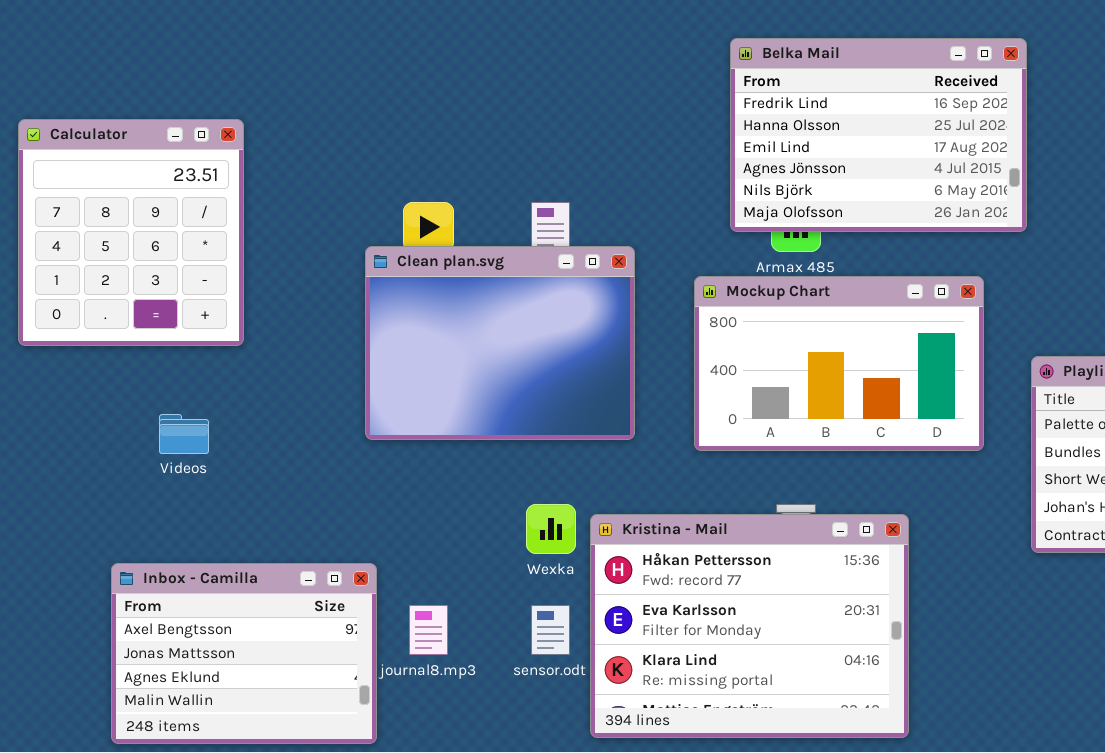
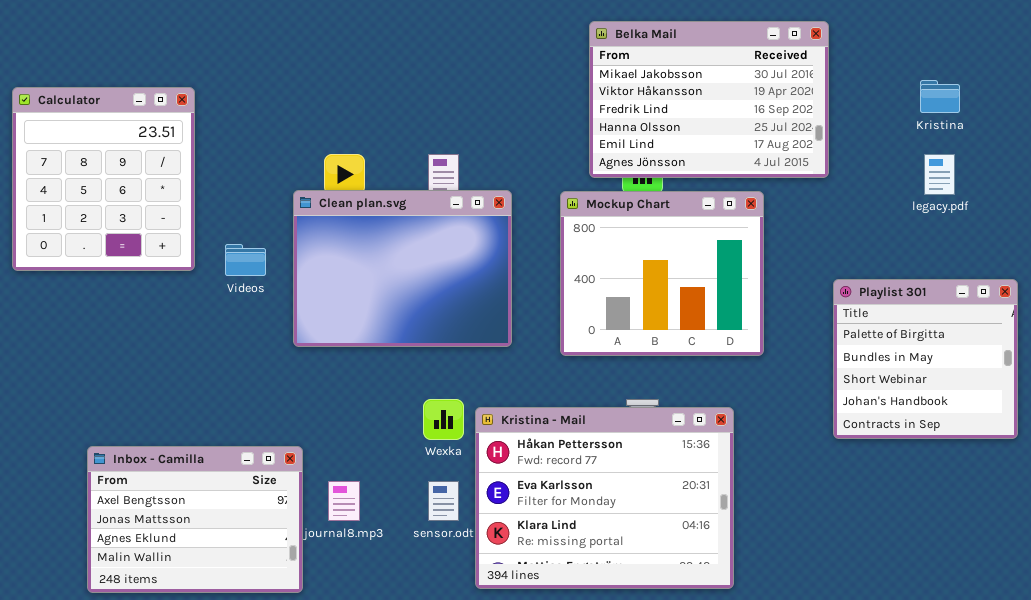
Belka Mail: [730,38,1027,232] -> [589,21,829,178], scrolled up 2 rows
Mockup Chart: [694,276,984,451] -> [560,191,764,356], resized
Videos: [159,414,209,454] -> [225,244,266,276], moved

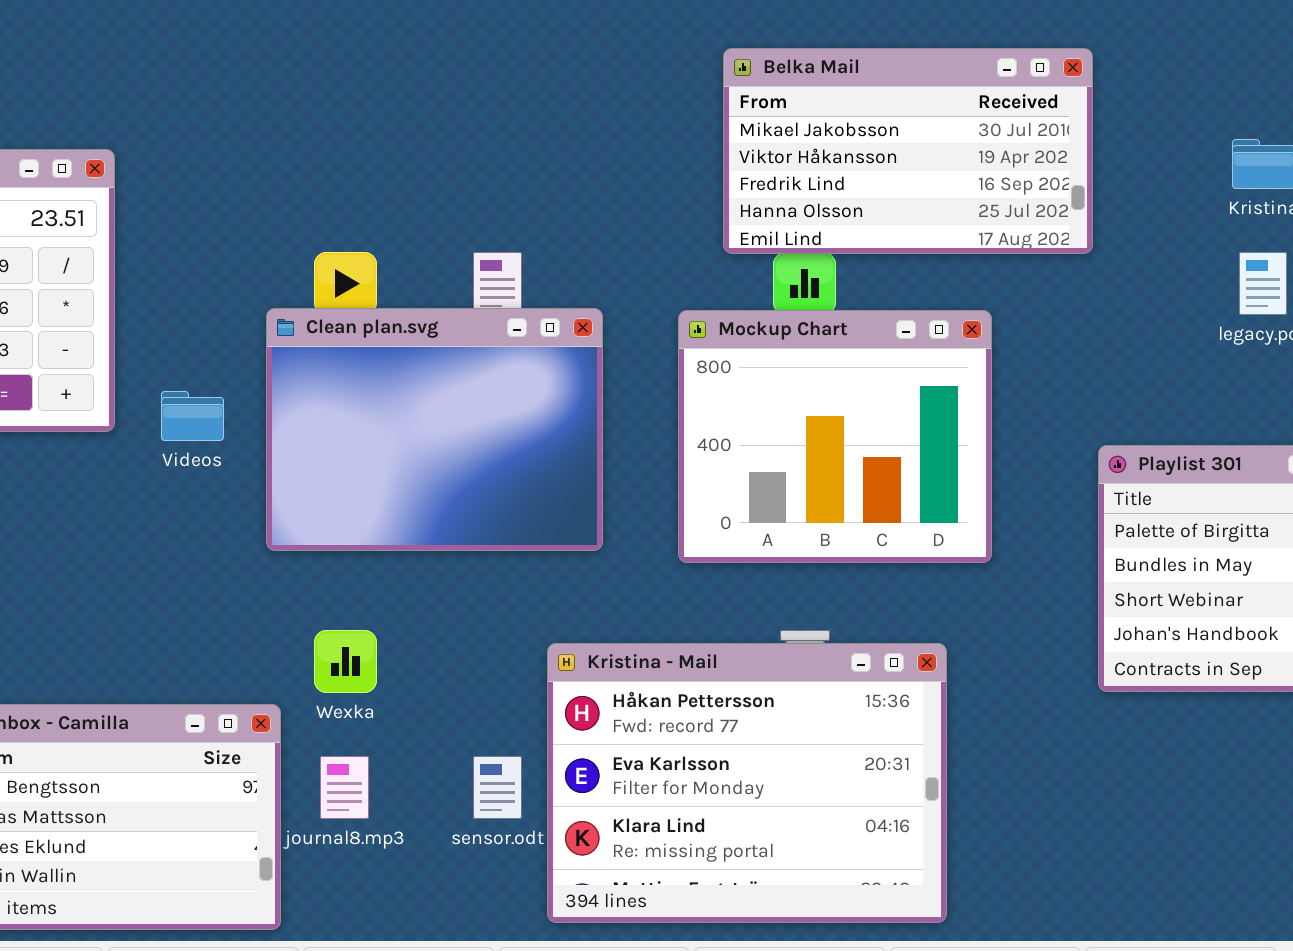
Belka Mail: [589,21,829,178] -> [723,48,1093,254], resized
Wexka: [423,399,464,440] -> [314,630,377,693], moved

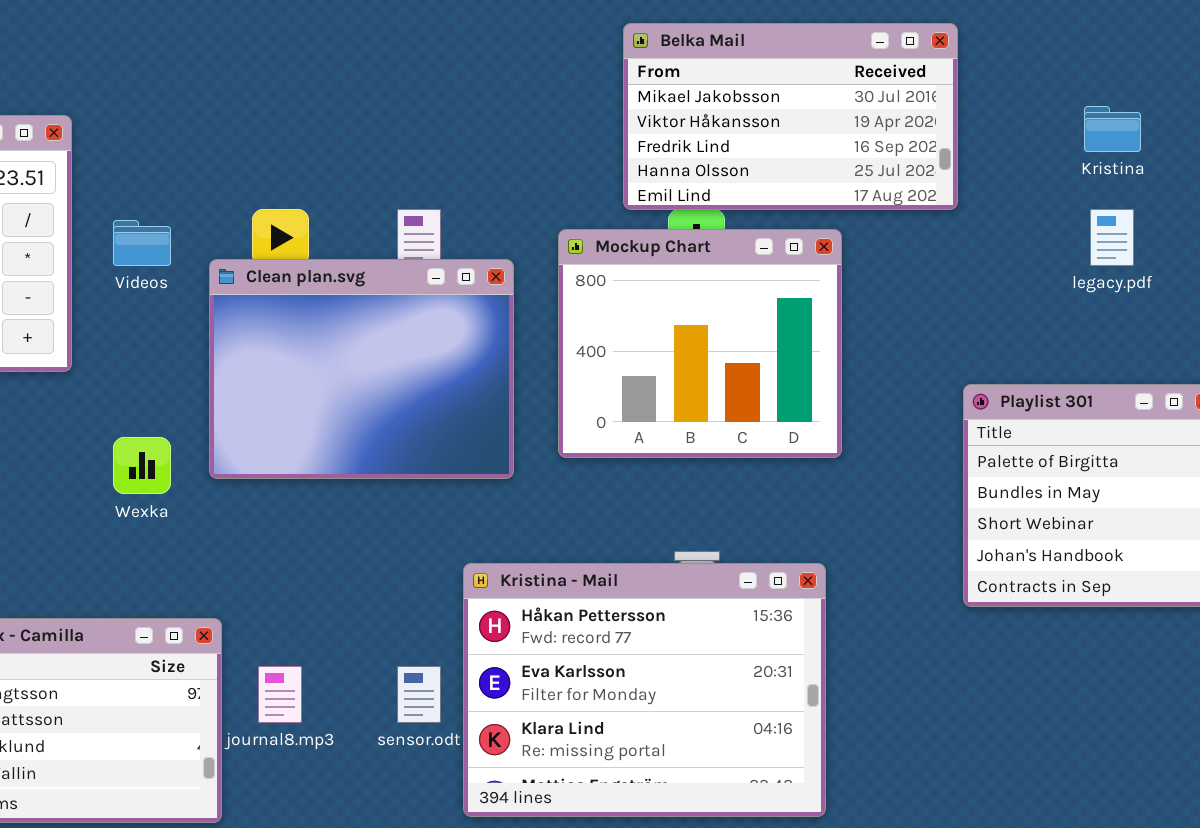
Mockup Chart: [678,310,992,563] -> [558,229,842,458], moved
Videos: [161,391,224,441] -> [113,220,171,266], moved
Wexka: [314,630,377,693] -> [113,437,171,494], moved

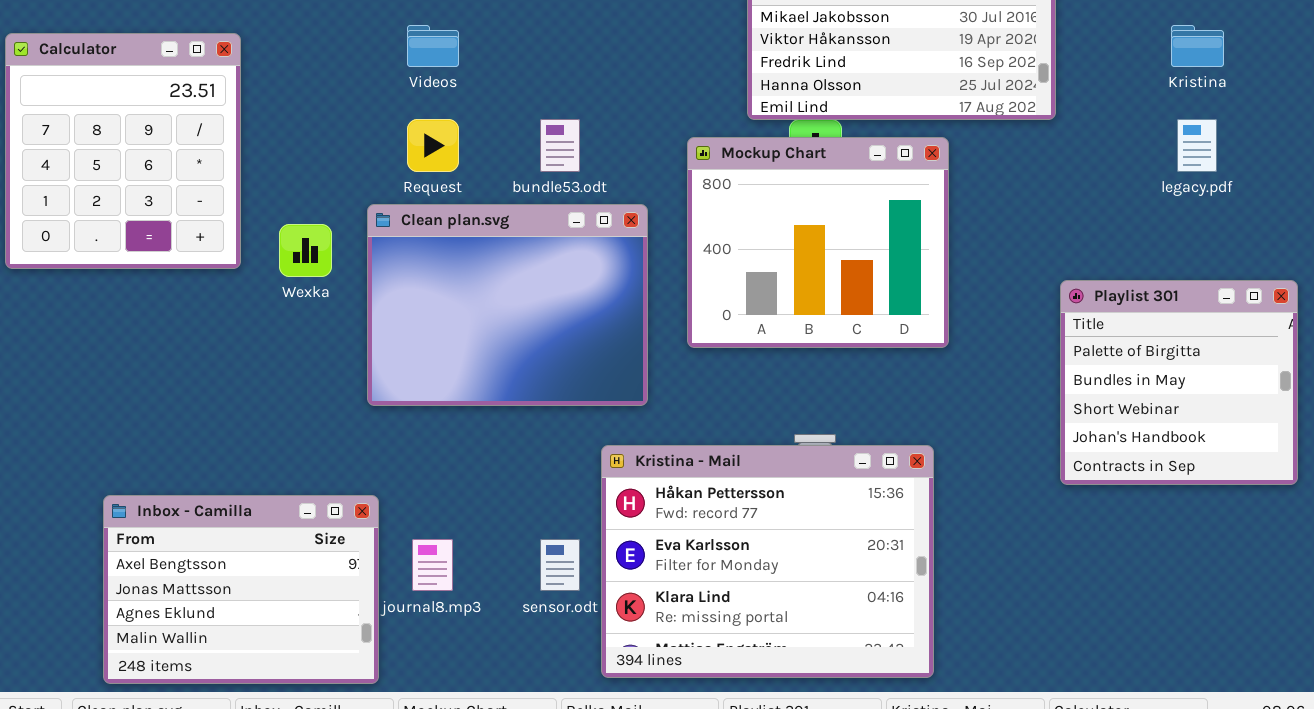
Videos: [113,220,171,266] -> [407,25,459,67], moved
Clean plan.svg: [209,259,514,479] -> [367,204,648,406], moved
Wexka: [113,437,171,494] -> [279,224,332,277], moved

